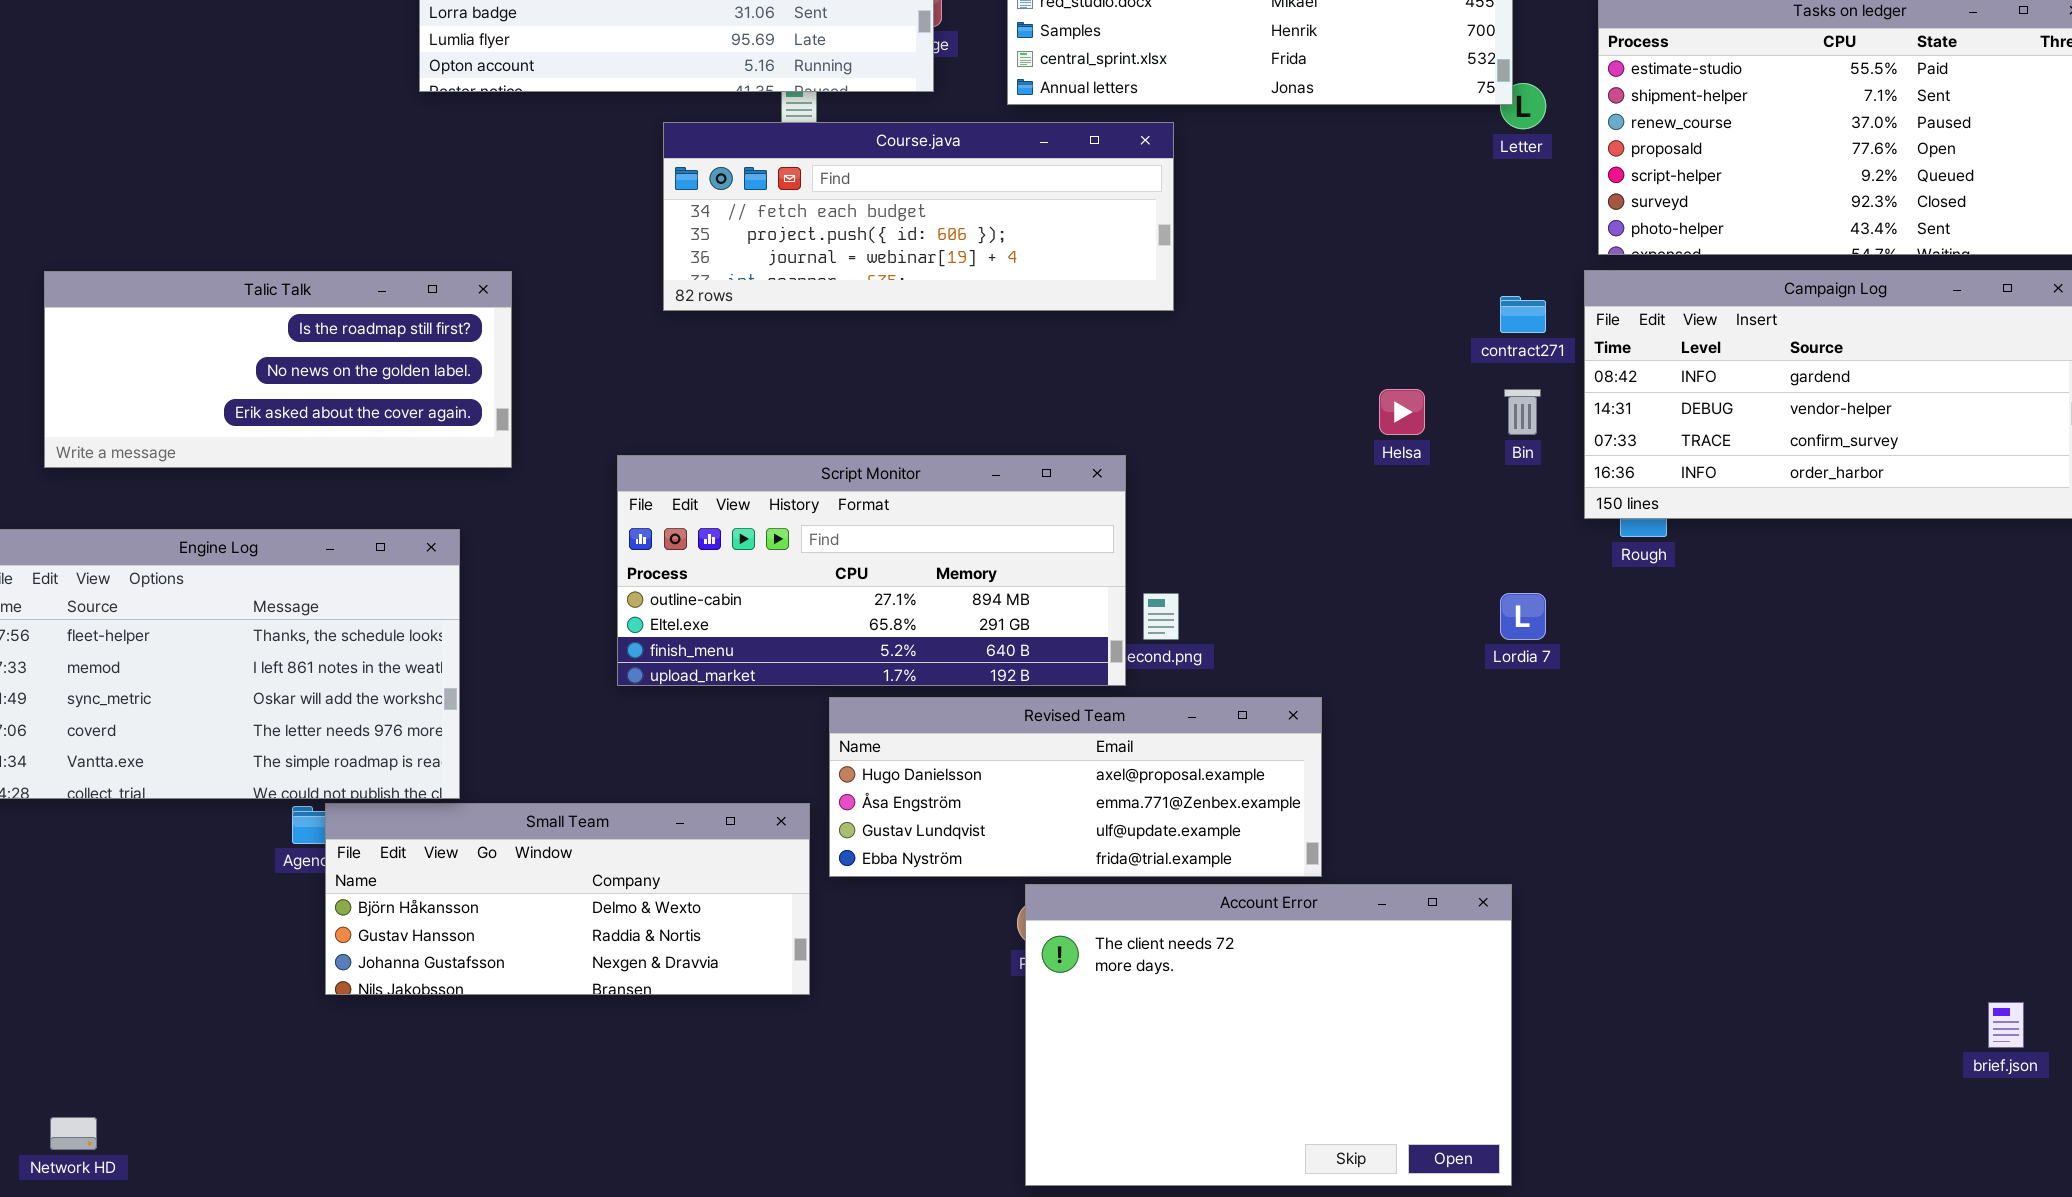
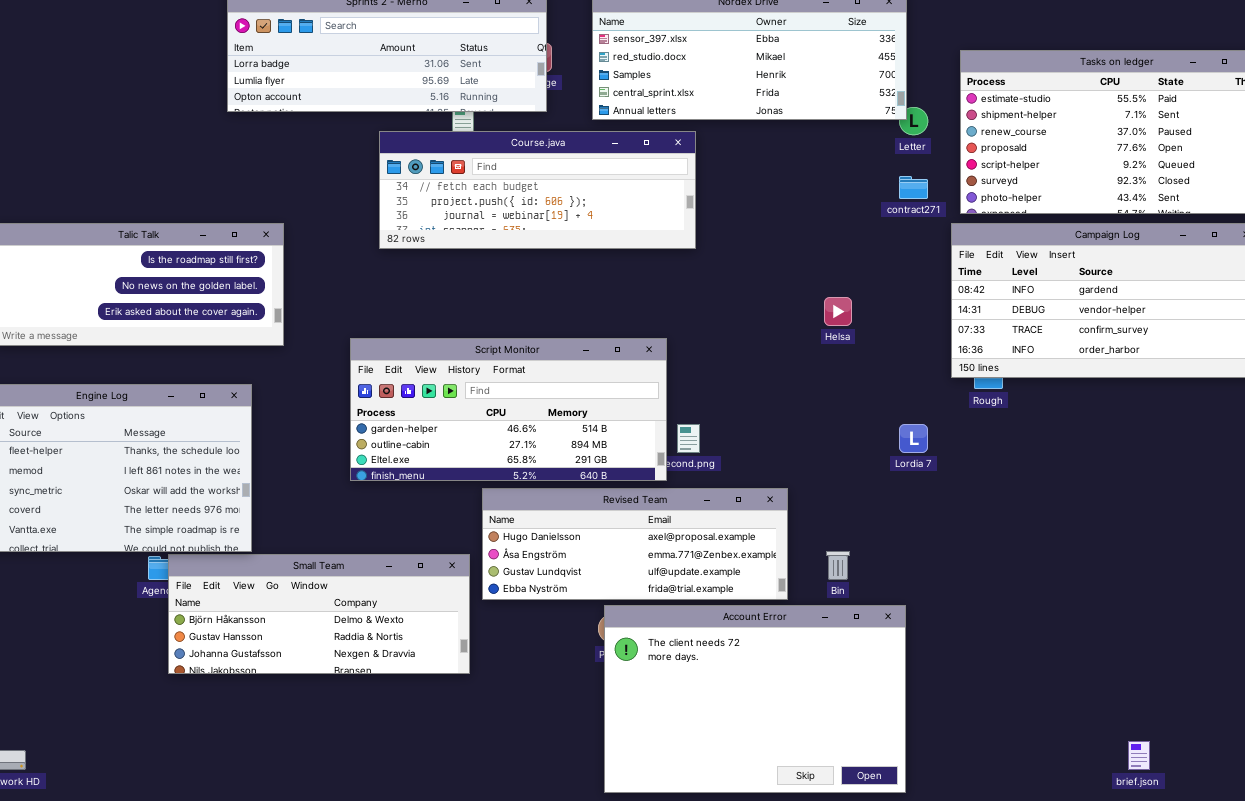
contract271: [1500,296,1546,333] -> [899,176,928,199], moved
Bin: [1504,389,1541,435] -> [826,551,850,580], moved
Script Monitor: [617,455,1126,686] -> [350,338,667,481], scrolled up 1 row
brief.json: [1988,1002,2024,1048] -> [1128,741,1150,770], moved

